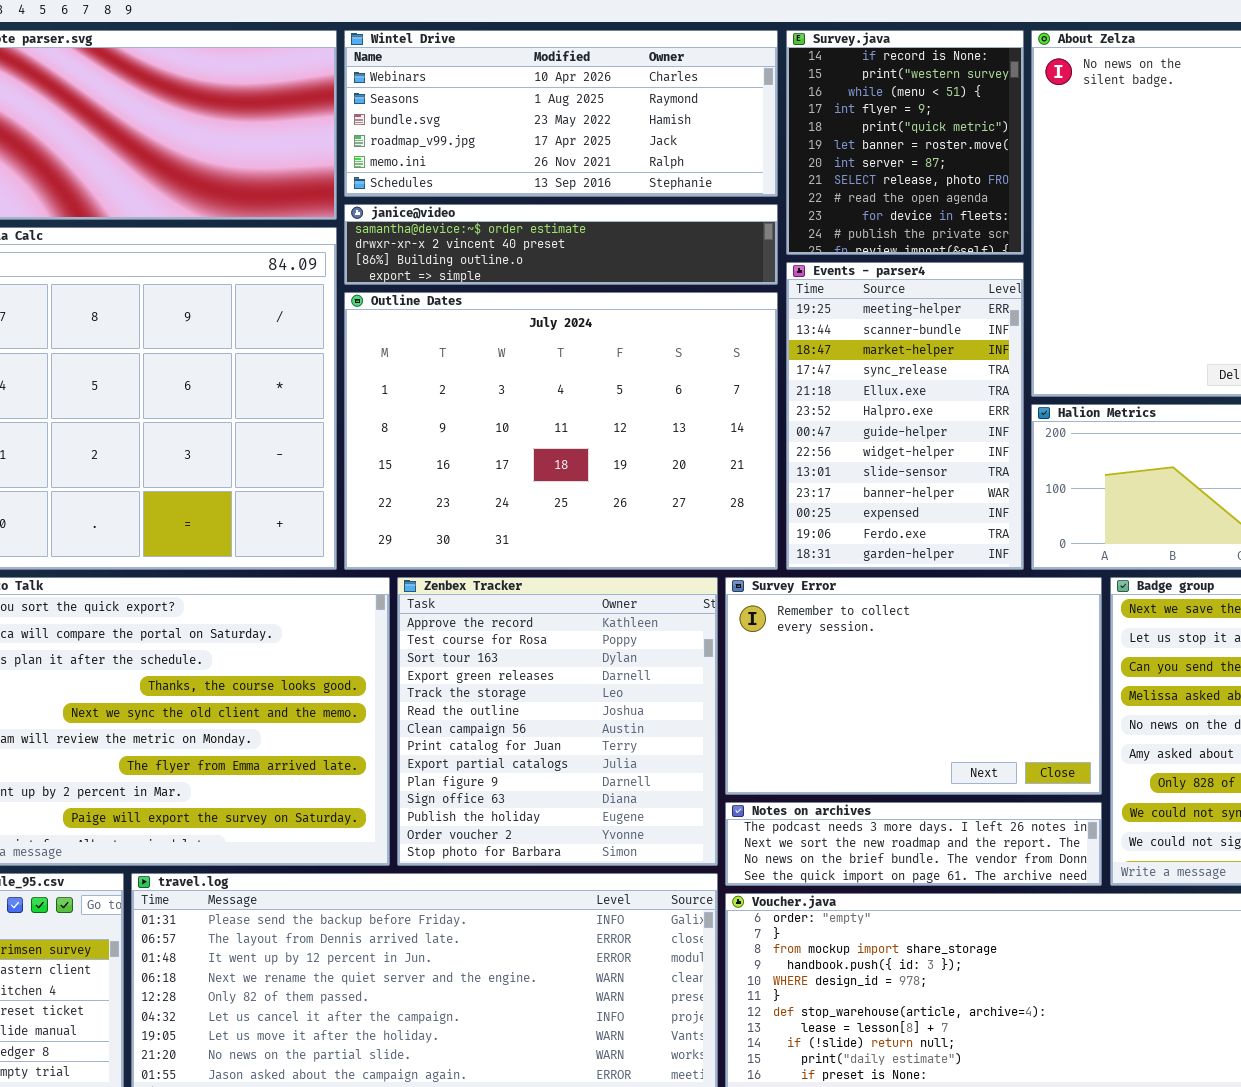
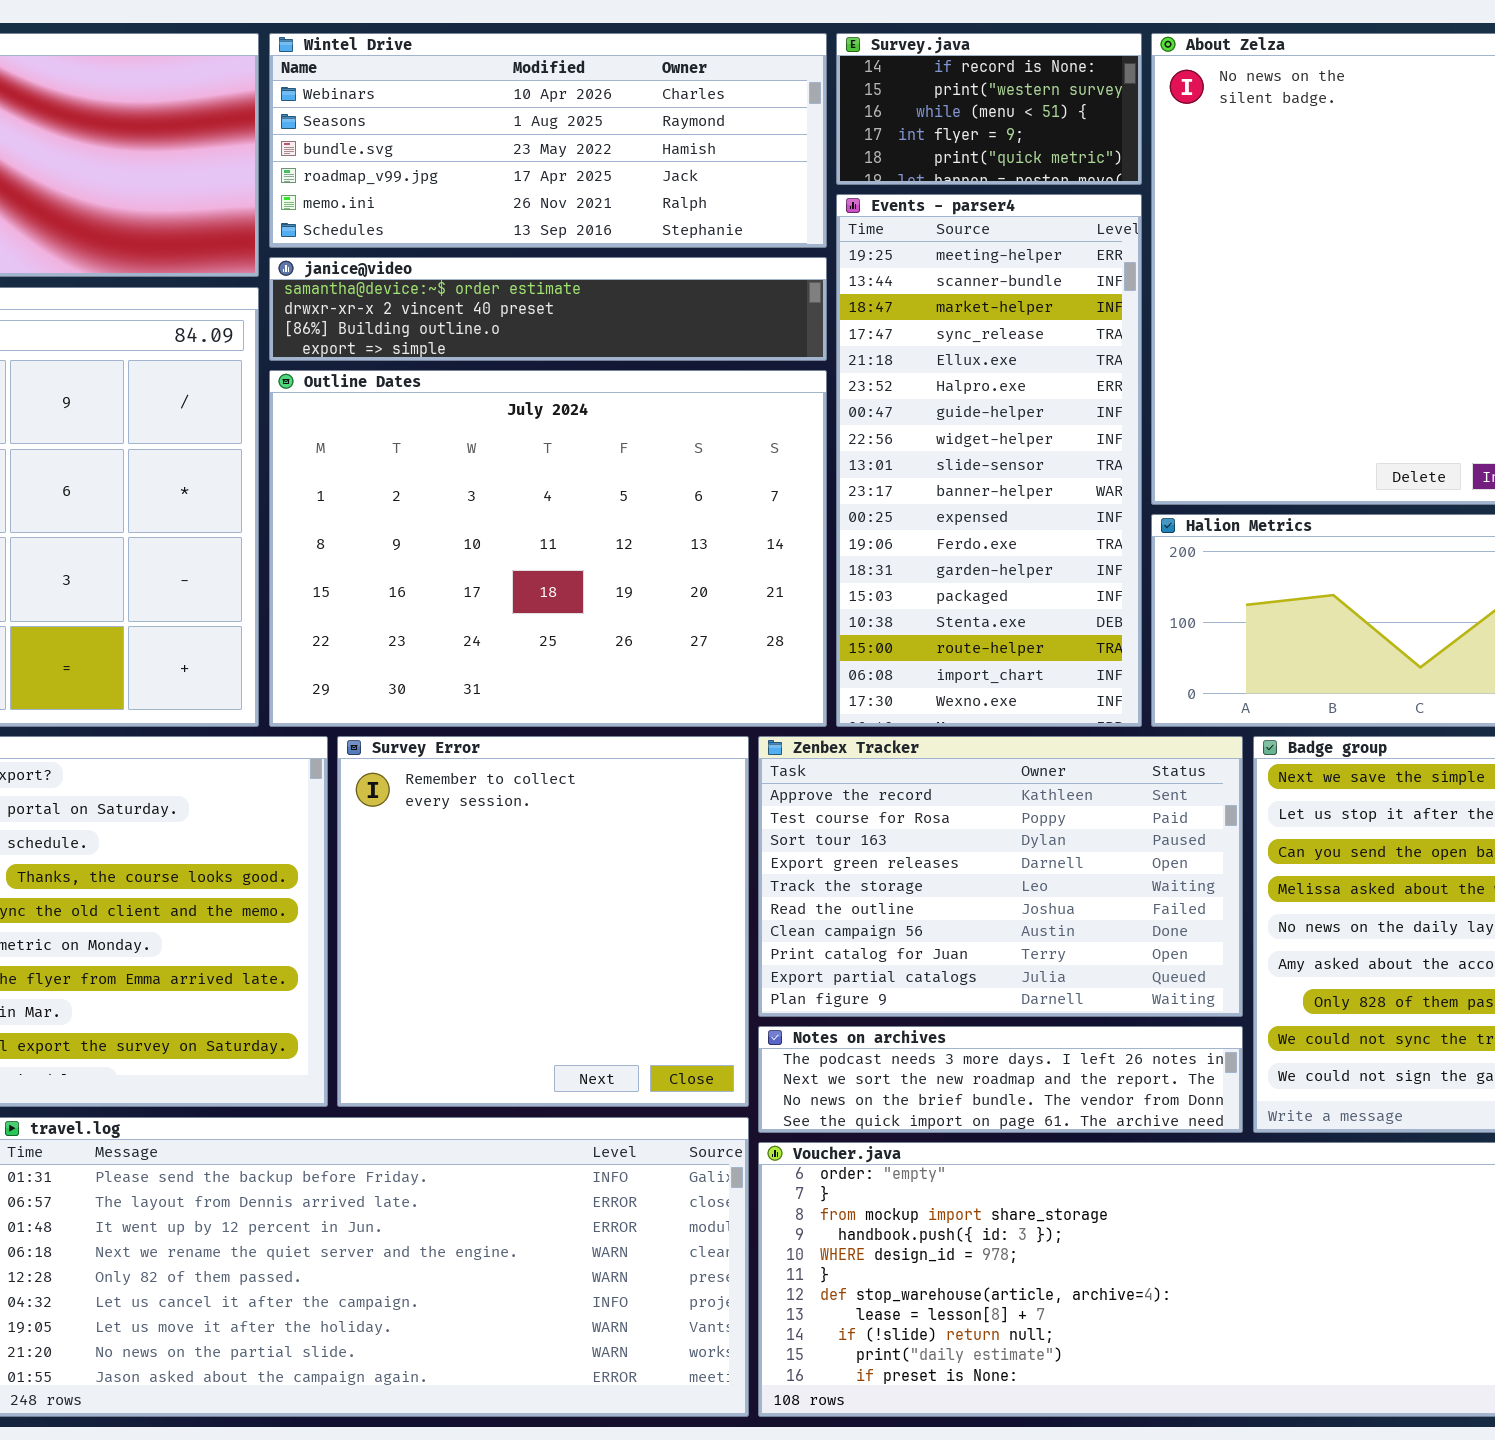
Survey.java: [786,30,1024,255] -> [836,33,1142,185], resized
Events - parser4: [786,262,1024,570] -> [836,194,1142,727], resized
Zenbex Tracker: [397,577,718,866] -> [758,736,1243,1017], moved, resized
Survey Error: [725,577,1102,795] -> [337,736,749,1107], moved, resized

